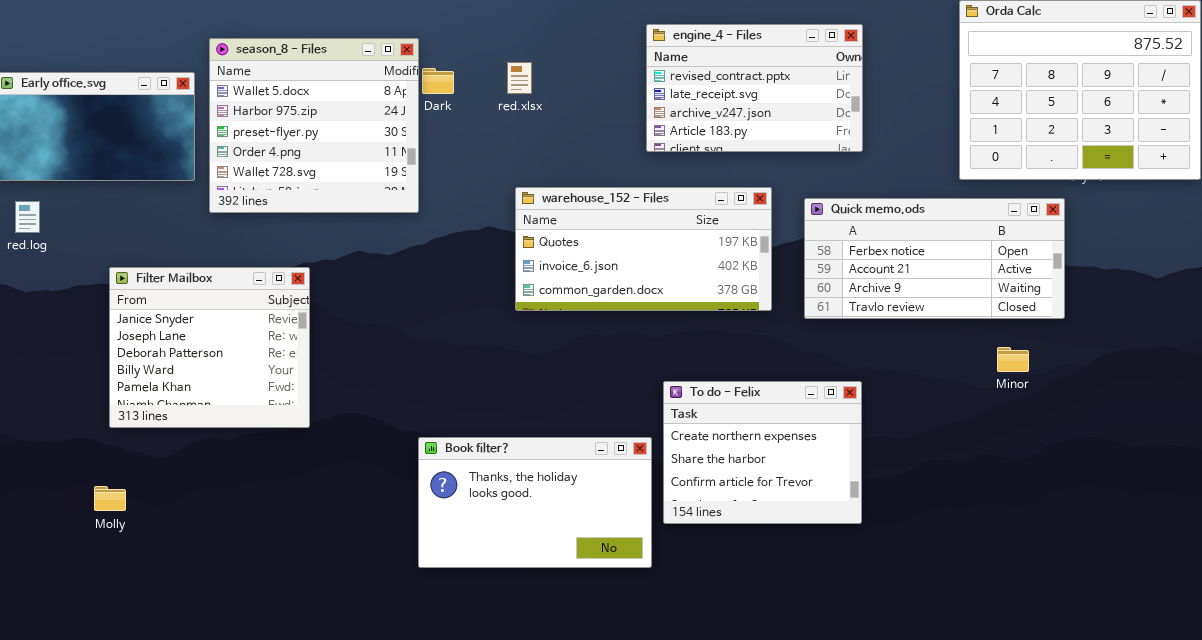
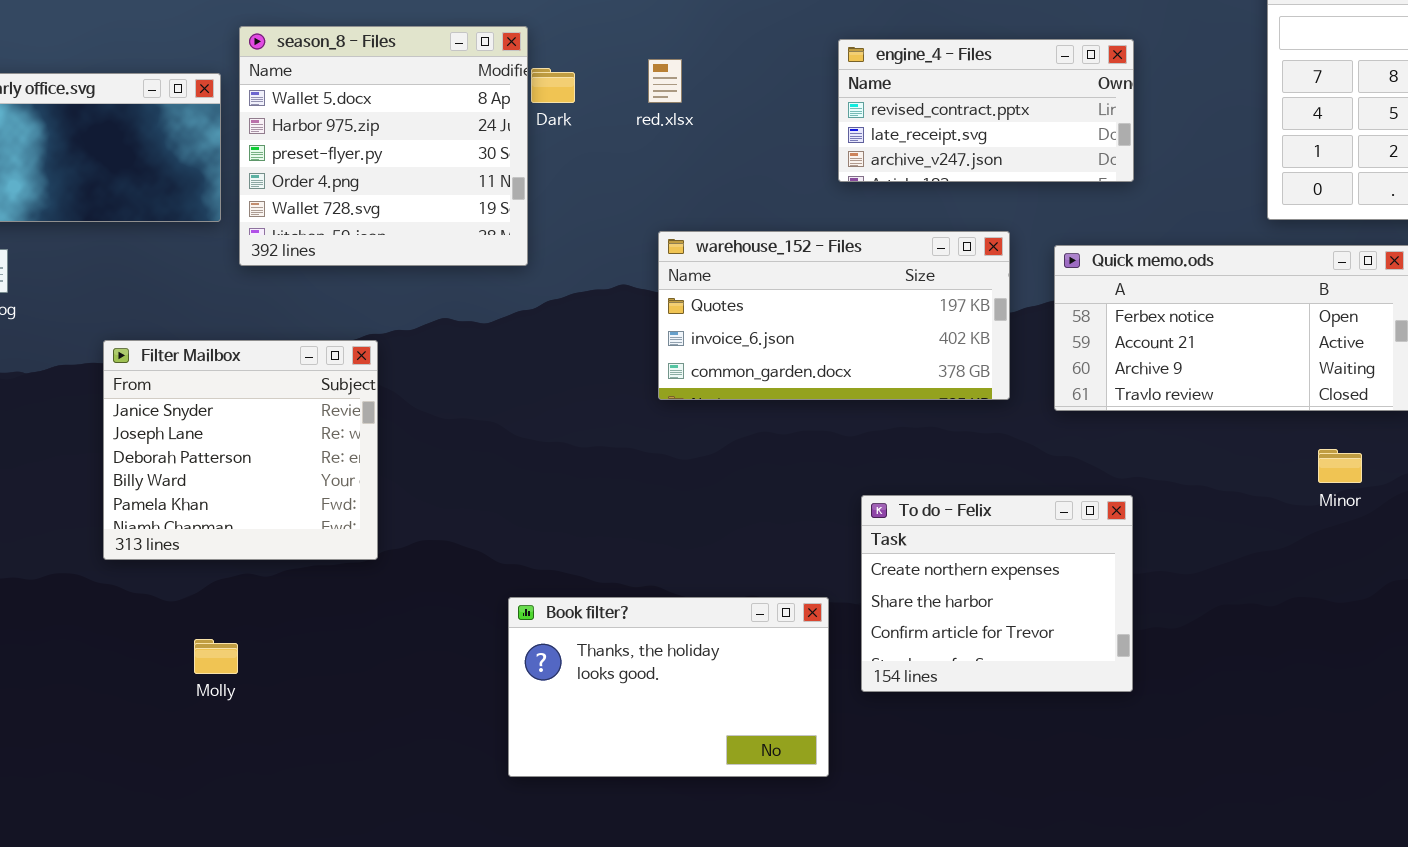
engine_4 - Files: [646,24,863,152] -> [838,39,1134,182], resized
Book filter?: [418,437,652,568] -> [508,597,829,777], moved
Molly: [94,486,126,511] -> [194,639,238,674], moved

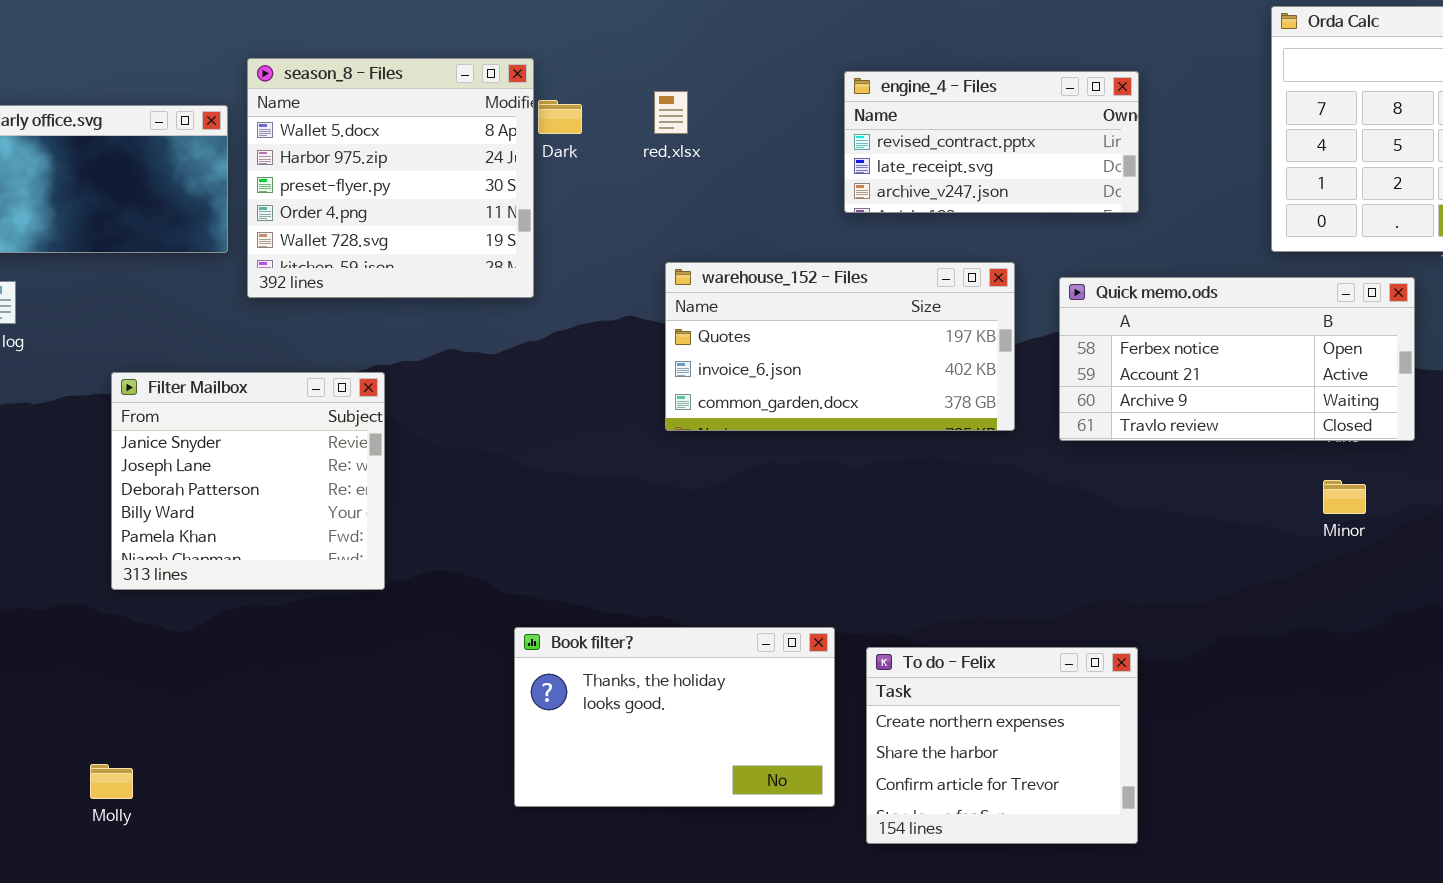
To do - Felix: [861,495,1133,692] -> [866,647,1138,844], moved
Molly: [194,639,238,674] -> [90,764,133,799], moved

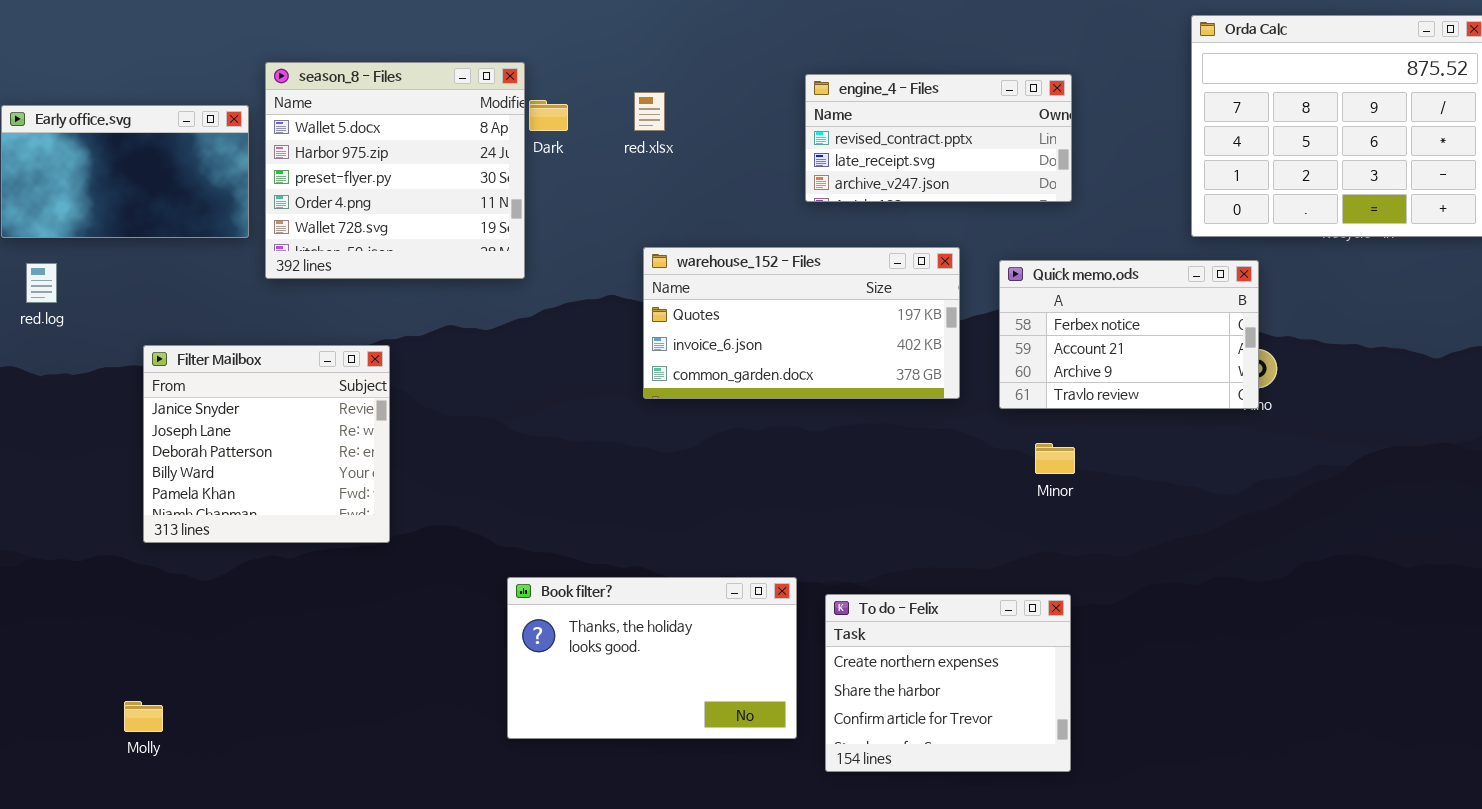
Quick memo.ods: [1059,277,1415,441] -> [999,260,1259,409], resized
Minor: [1323,480,1366,514] -> [1035,443,1075,474], moved

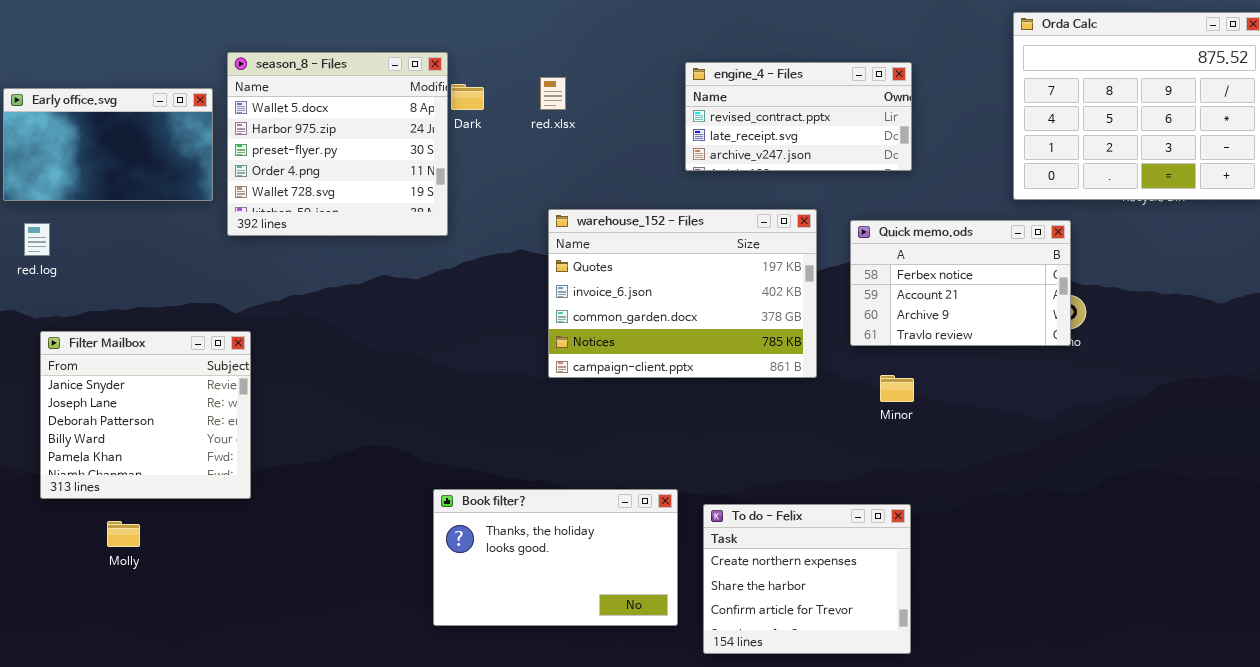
warehouse_152 - Files: [643,247,960,399] -> [548,209,817,378], resized
Filter Mailbox: [143,345,390,543] -> [40,331,251,499], moved
Molly: [124,701,163,732] -> [107,521,140,547], moved

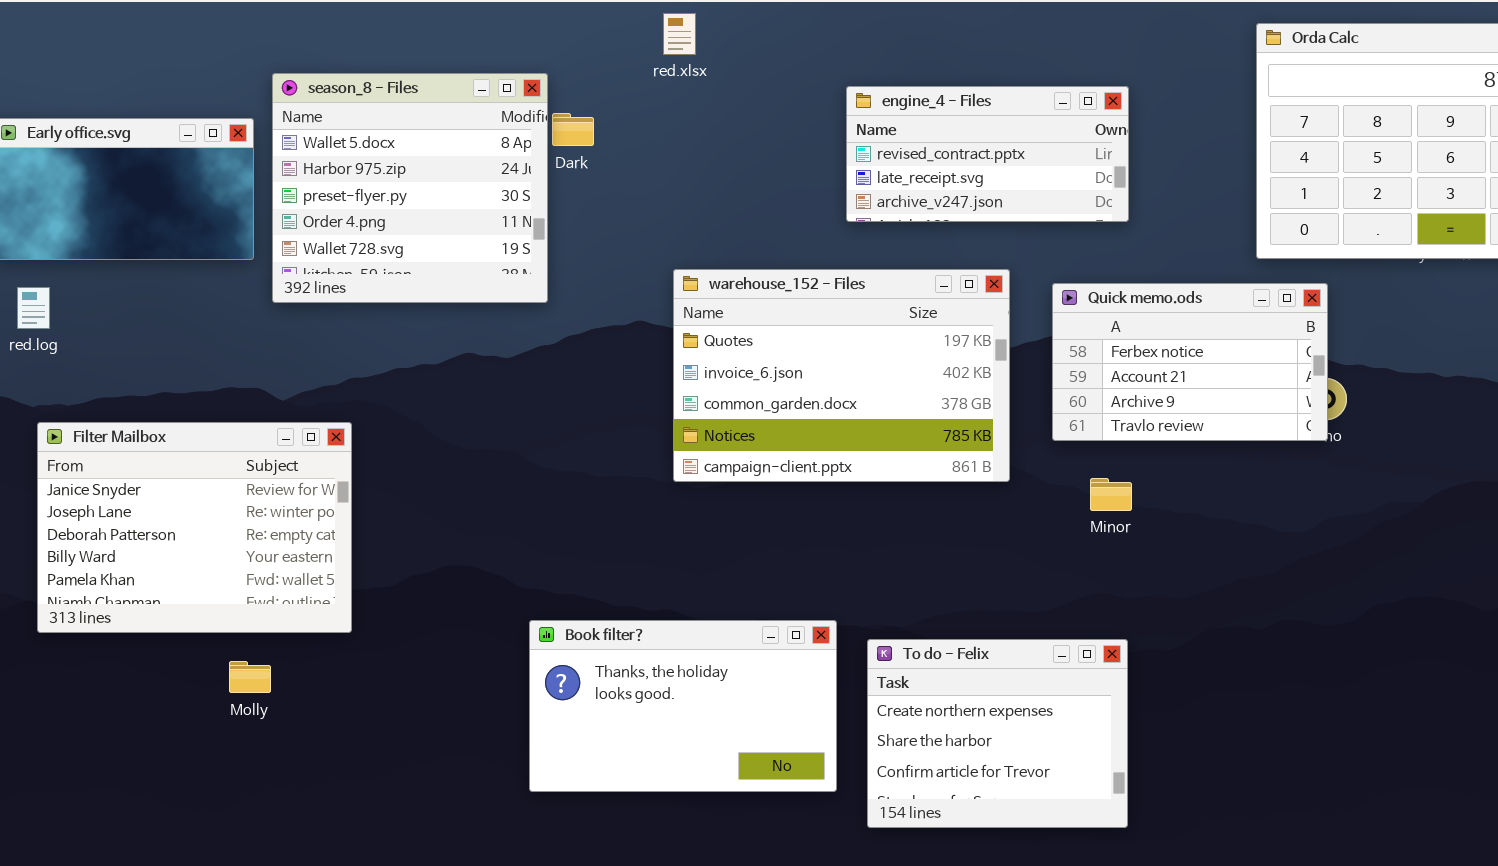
red.xlsx: [540,77,566,110] -> [663,13,696,55], moved
Filter Mailbox: [40,331,251,499] -> [37,422,352,633], resized
Molly: [107,521,140,547] -> [229,661,271,693], moved

